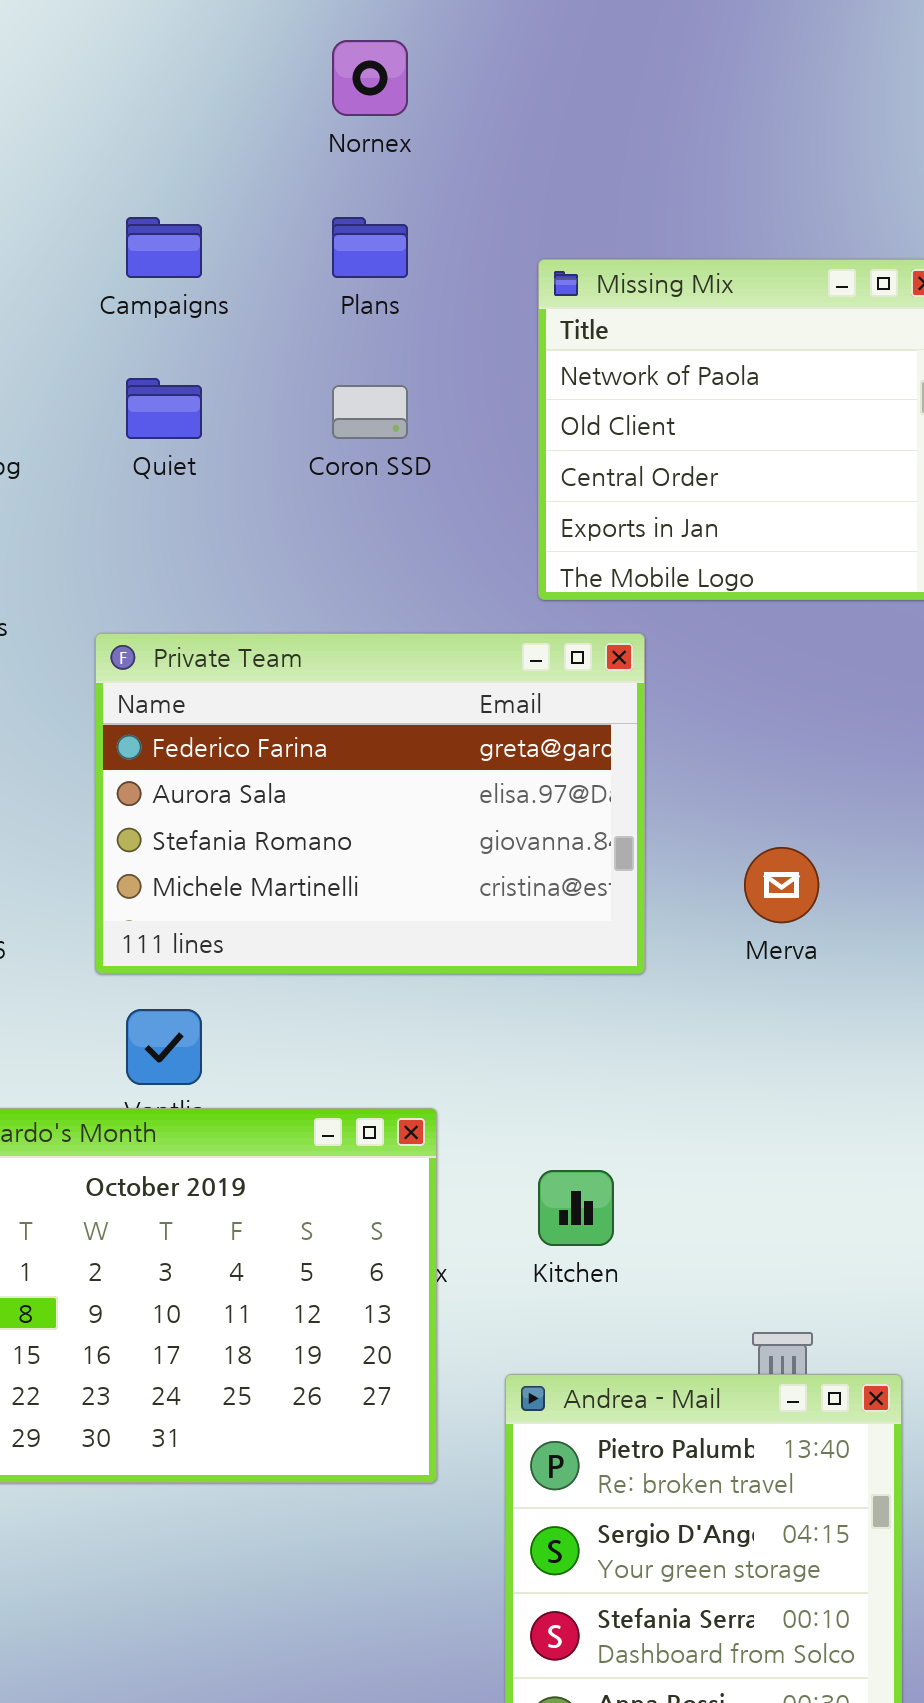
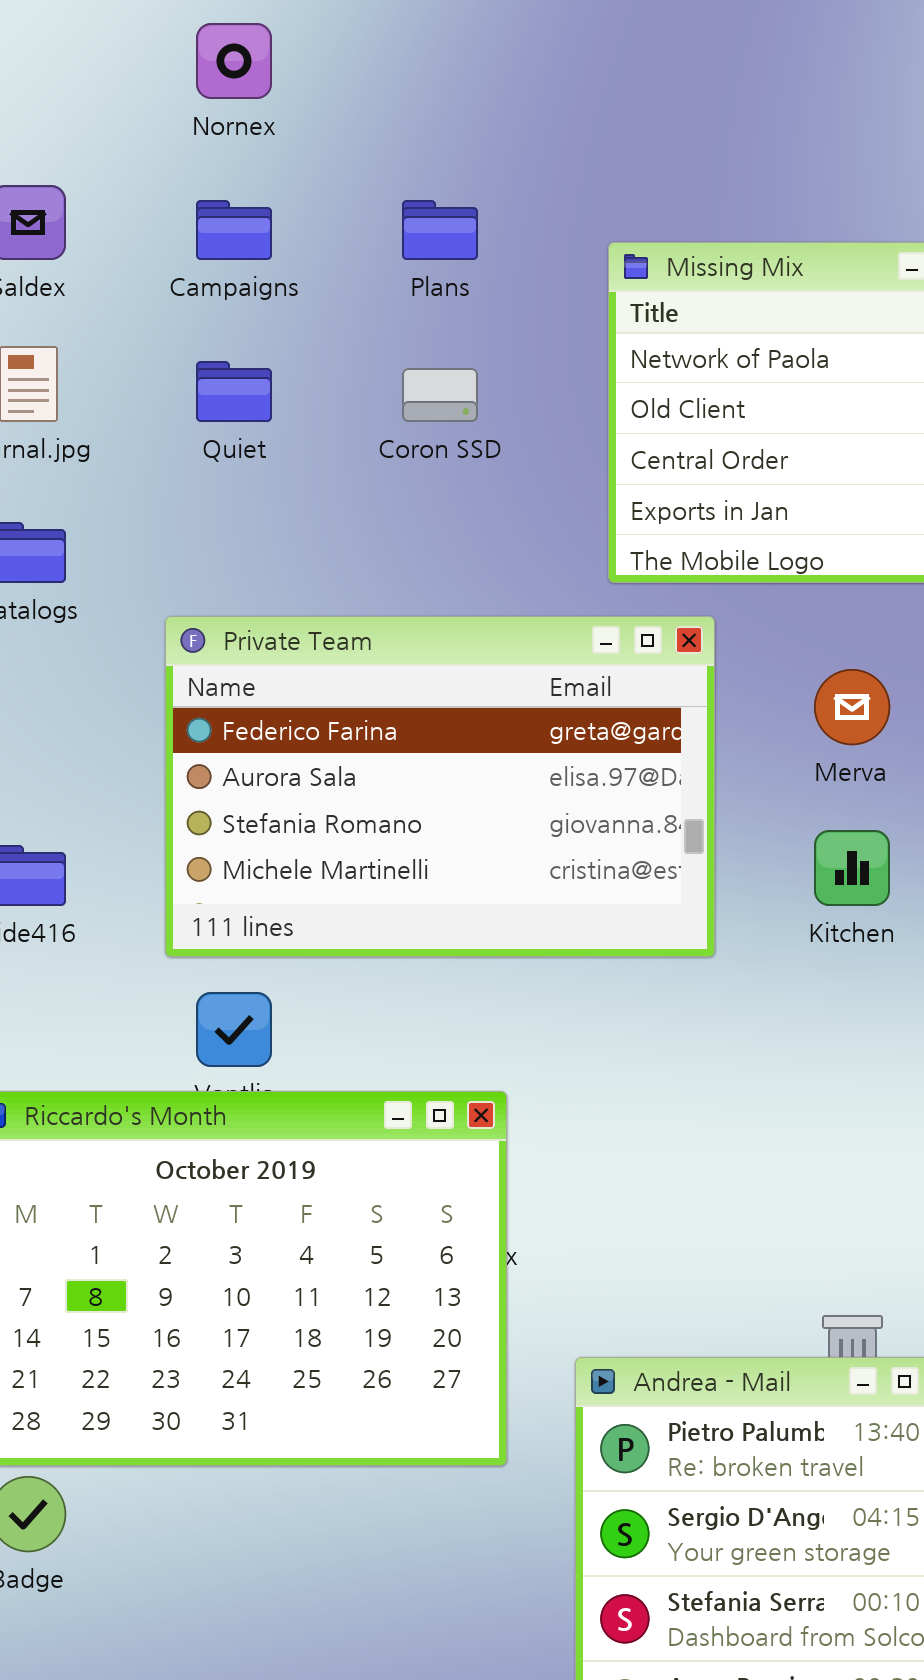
Nornex: [332,40,408,116] -> [196,23,272,99], moved
Merva: [744,847,819,923] -> [814,669,890,745], moved
Kitchen: [538,1170,614,1246] -> [814,830,890,906], moved

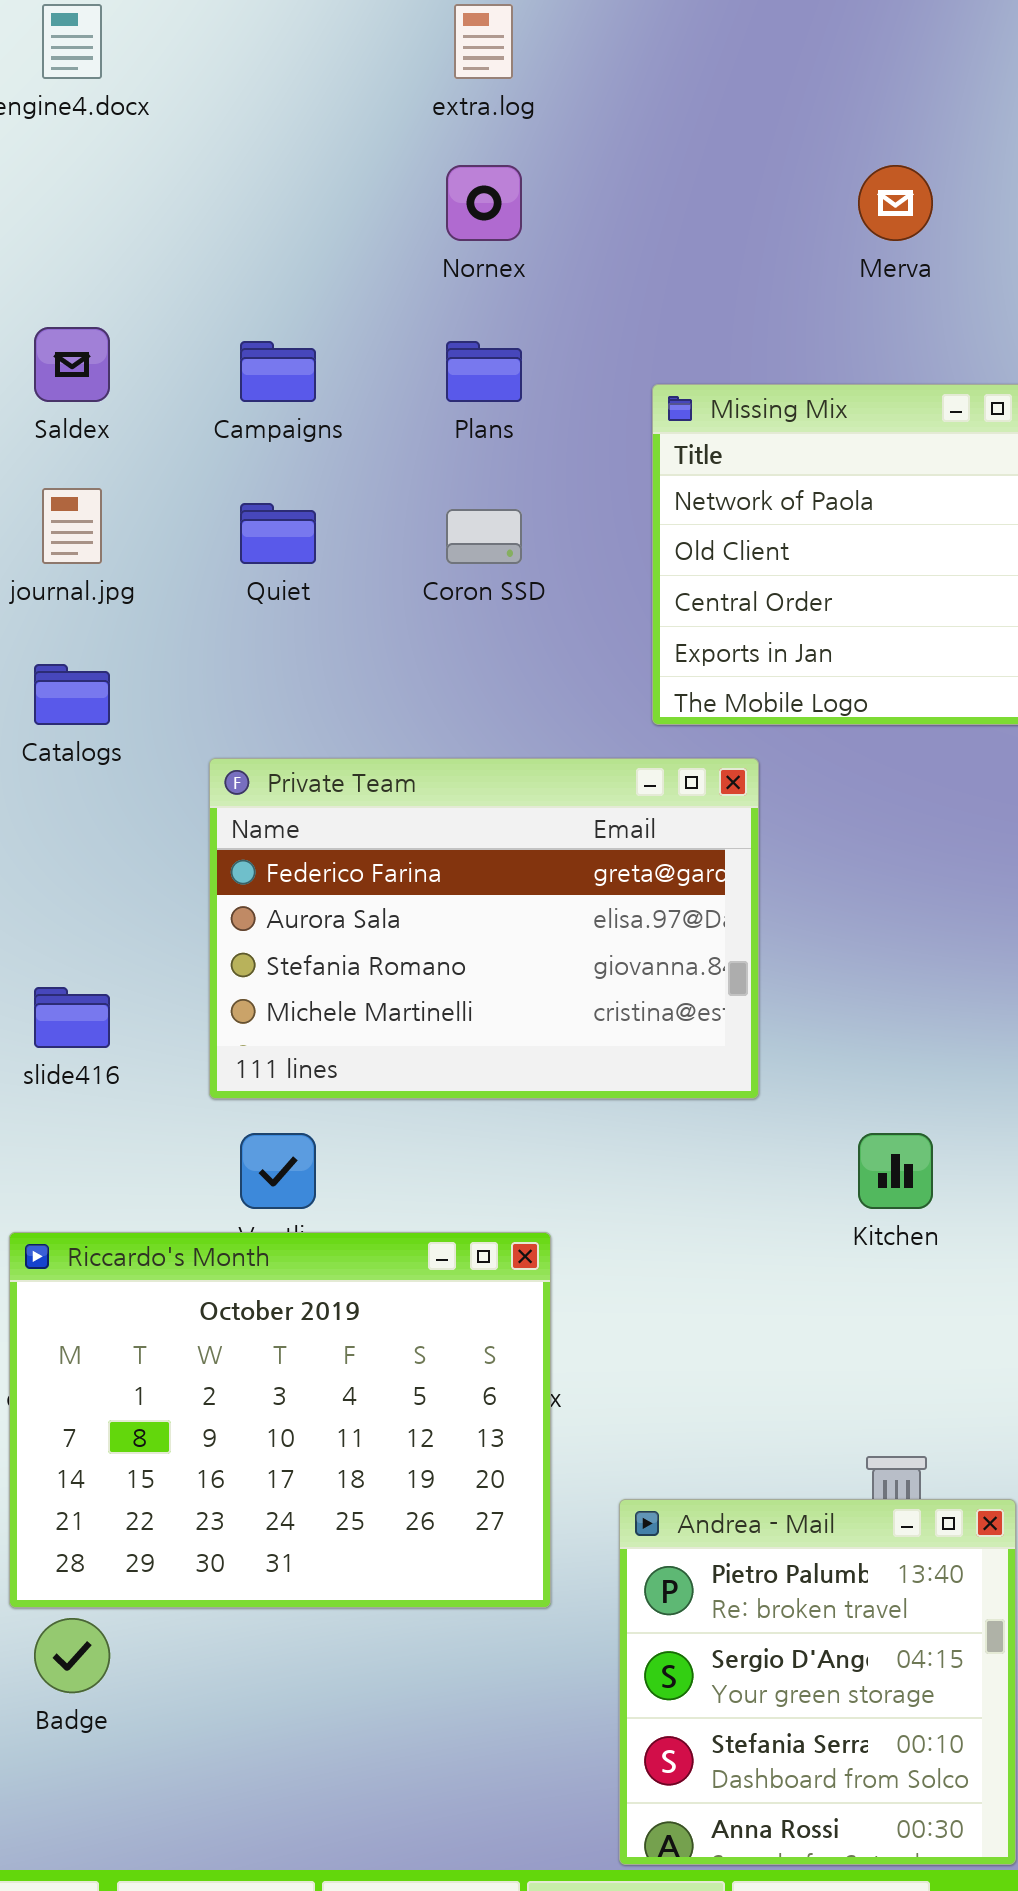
Nornex: [196,23,272,99] -> [446,165,522,241], moved
Merva: [814,669,890,745] -> [858,165,933,241], moved
Kitchen: [814,830,890,906] -> [858,1133,933,1209], moved

